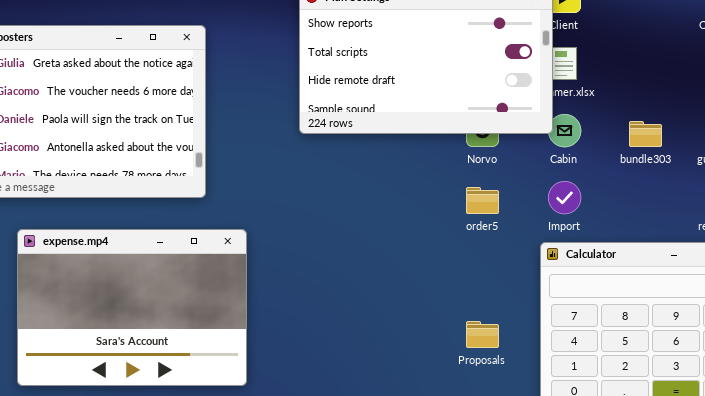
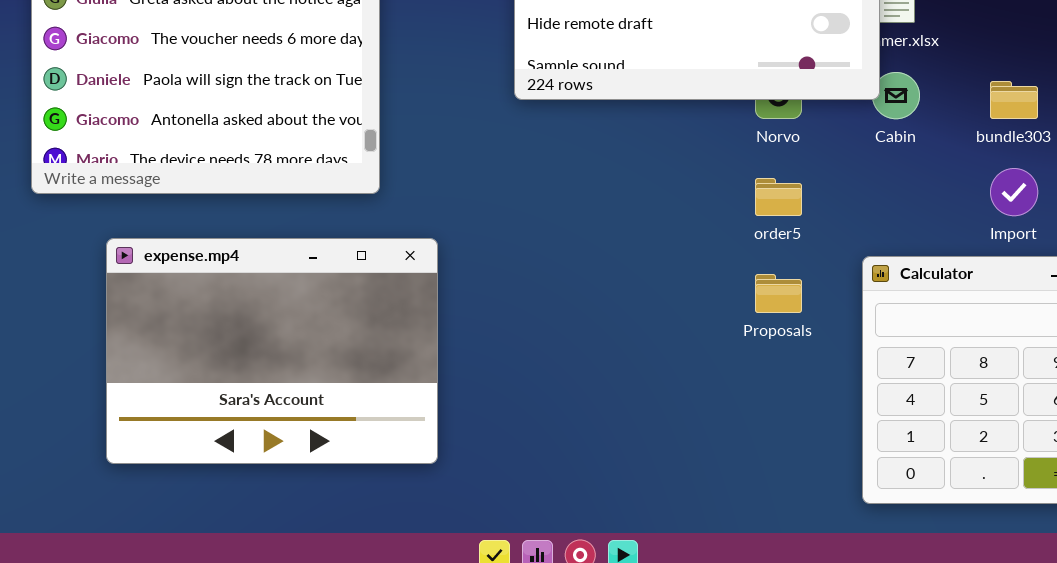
Import: [548,181,581,214] -> [990,168,1038,216], moved
Proposals: [466,321,499,348] -> [755,274,802,313], moved

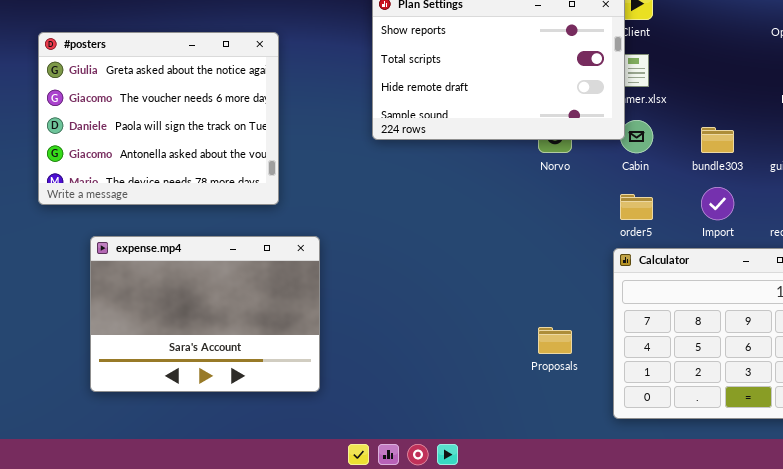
order5: [755,178,802,216] -> [620,194,653,220], moved
Proposals: [755,274,802,313] -> [538,327,572,354], moved

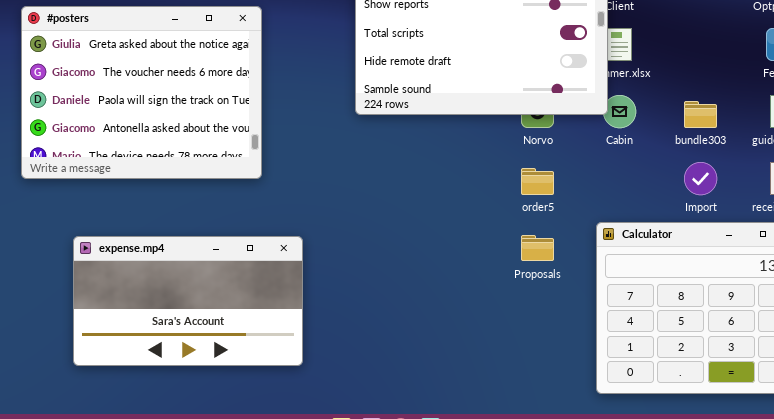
order5: [620,194,653,220] -> [521,168,554,195], moved
expense.mp4: [90,236,320,392] -> [73,236,303,366], resized
Proposals: [538,327,572,354] -> [521,235,554,261], moved

